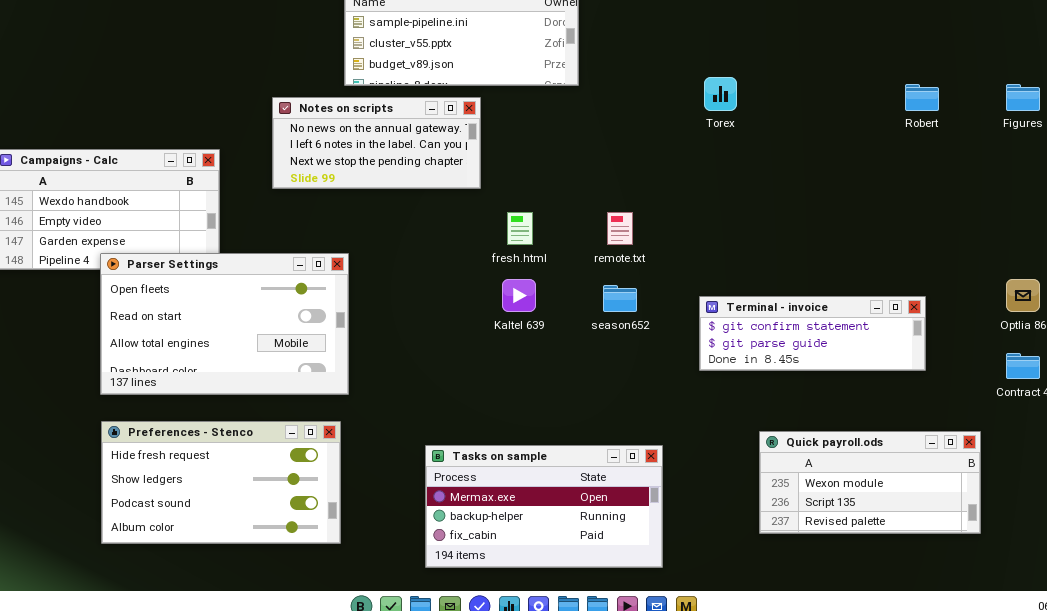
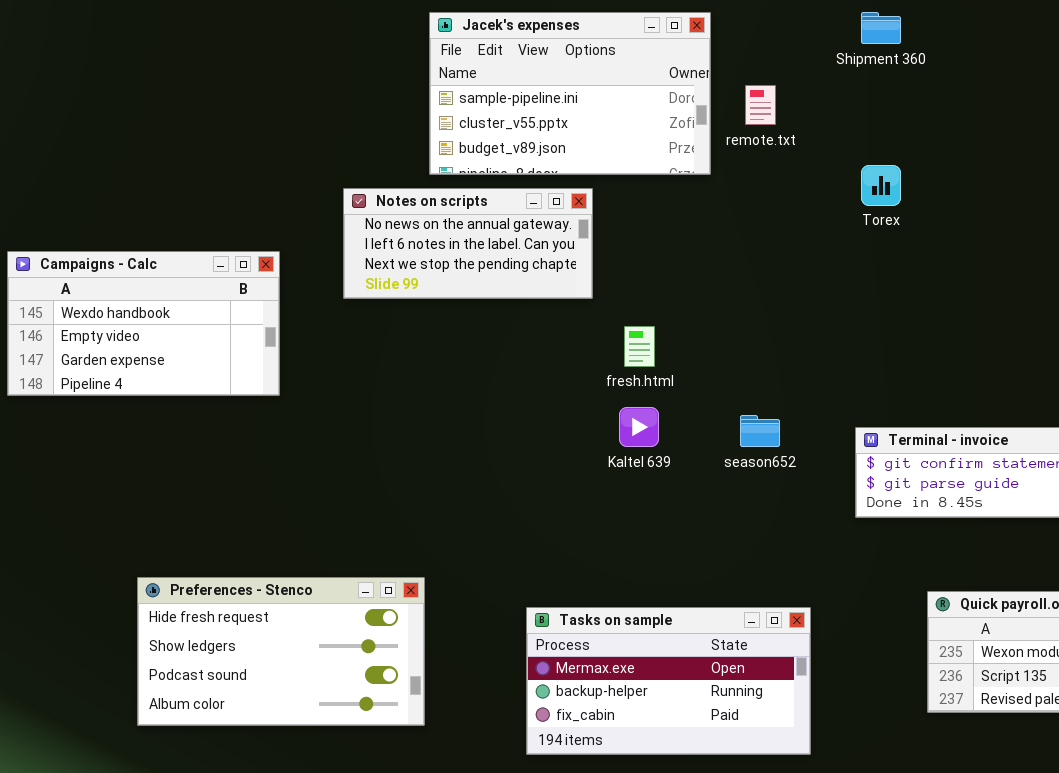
remote.txt: [607,212,633,245] -> [745,85,776,125], moved
Parser Settings: [100,253,349,395] -> none, closed

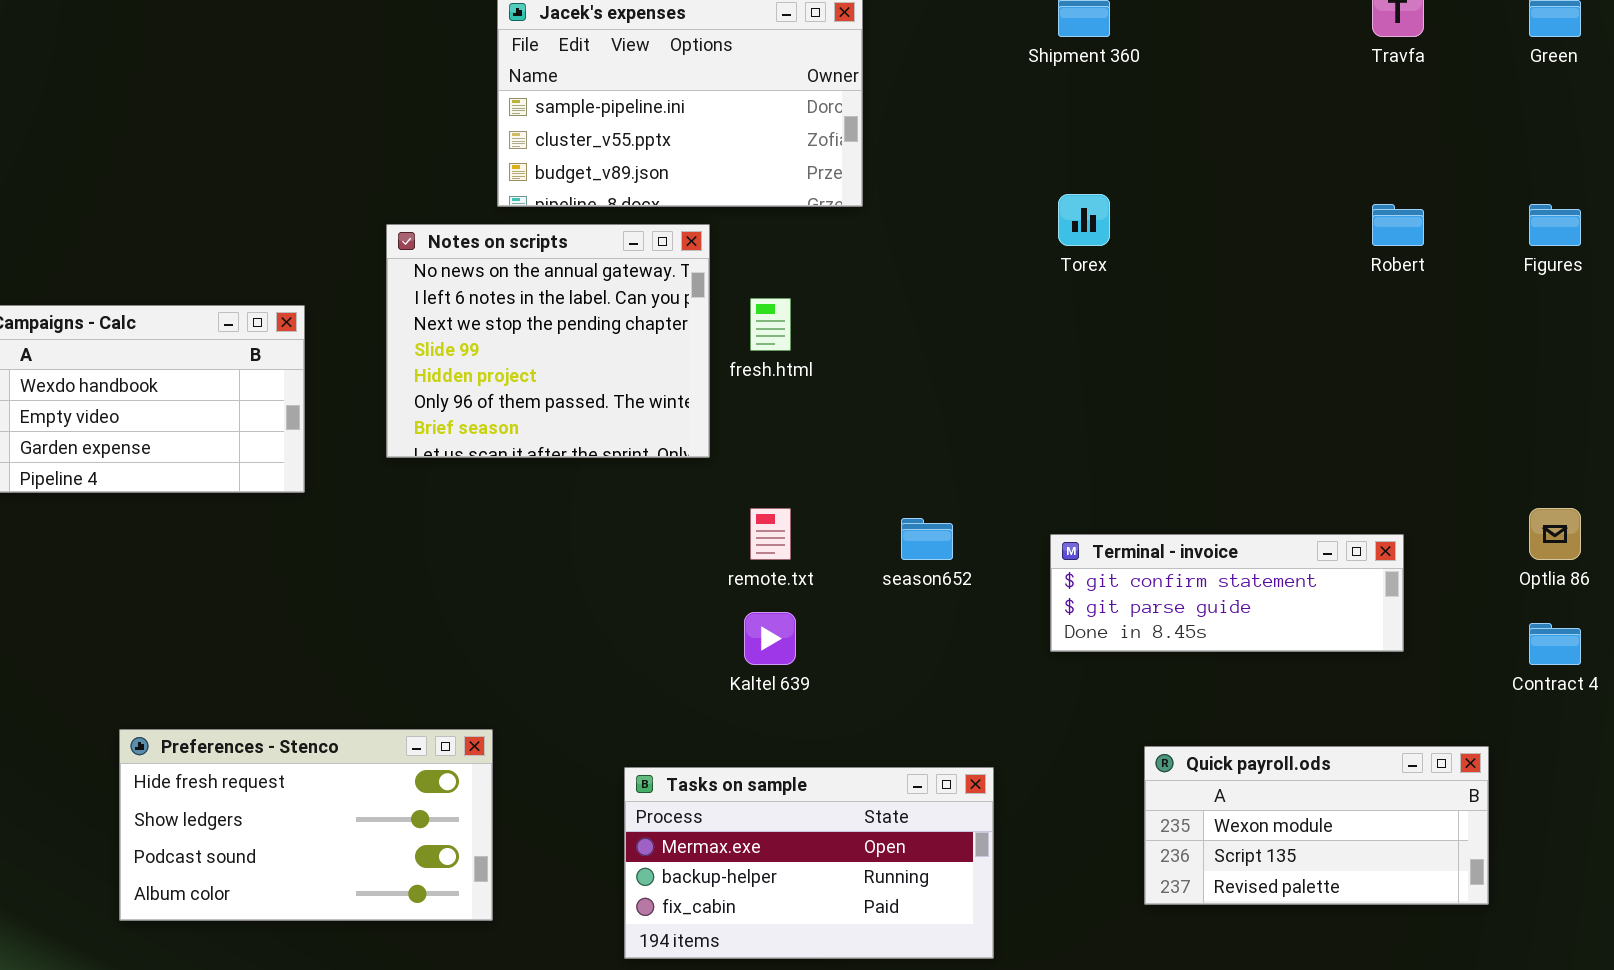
remote.txt: [745,85,776,125] -> [750,508,791,560], moved
Notes on scripts: [343,188,593,299] -> [386,224,710,458], resized
fresh.html: [624,326,655,367] -> [750,298,791,351], moved
Kaltel 639: [619,407,659,447] -> [744,612,796,665], moved

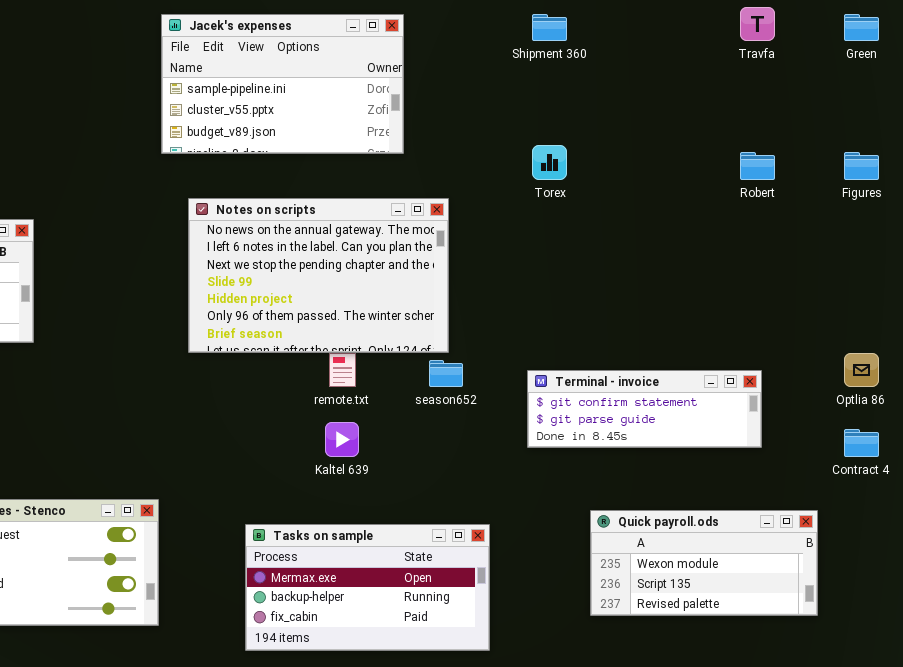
Notes on scripts: [386,224,710,458] -> [188,198,449,353], moved, resized

